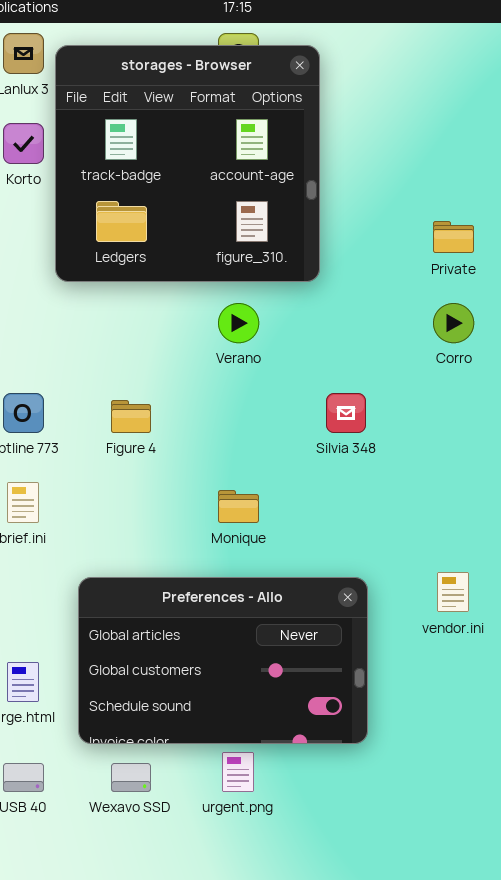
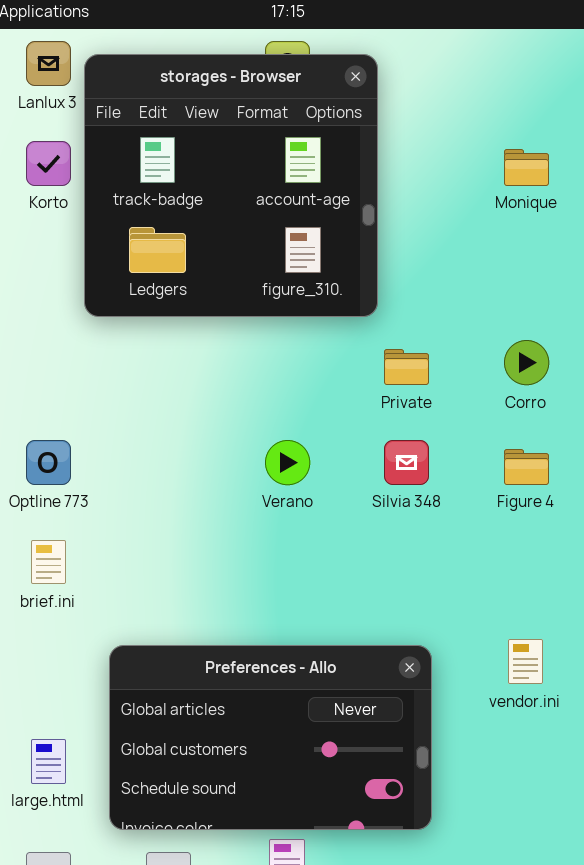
Private: [433,221,474,253] -> [384,349,429,385], moved
Verano: [218,303,259,343] -> [265,440,310,485], moved
Figure 4: [111,400,151,433] -> [504,449,549,485], moved
Monique: [218,490,259,523] -> [504,149,549,186], moved

